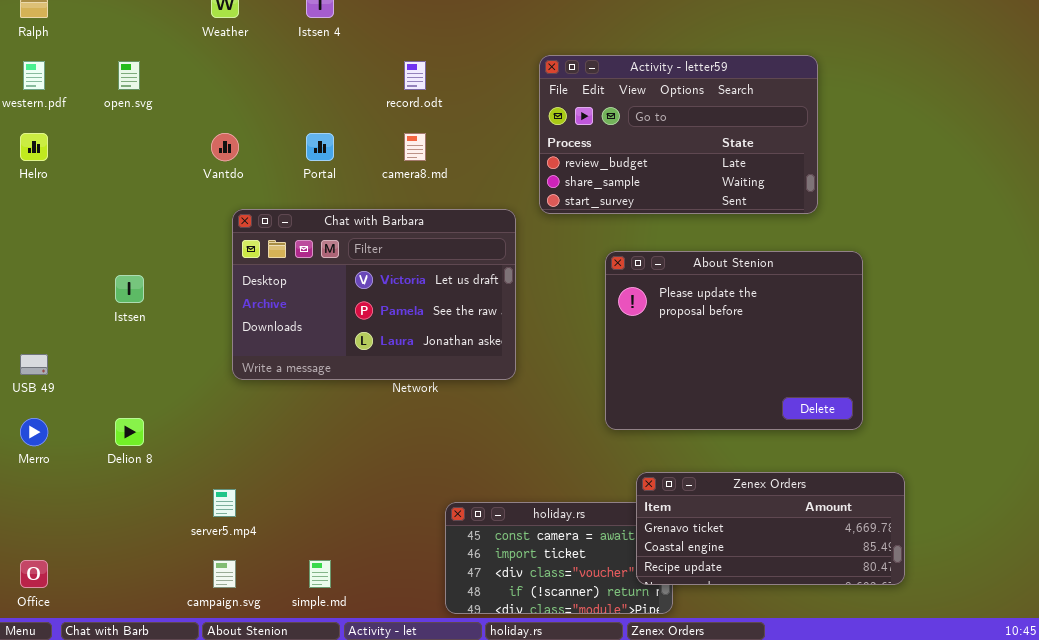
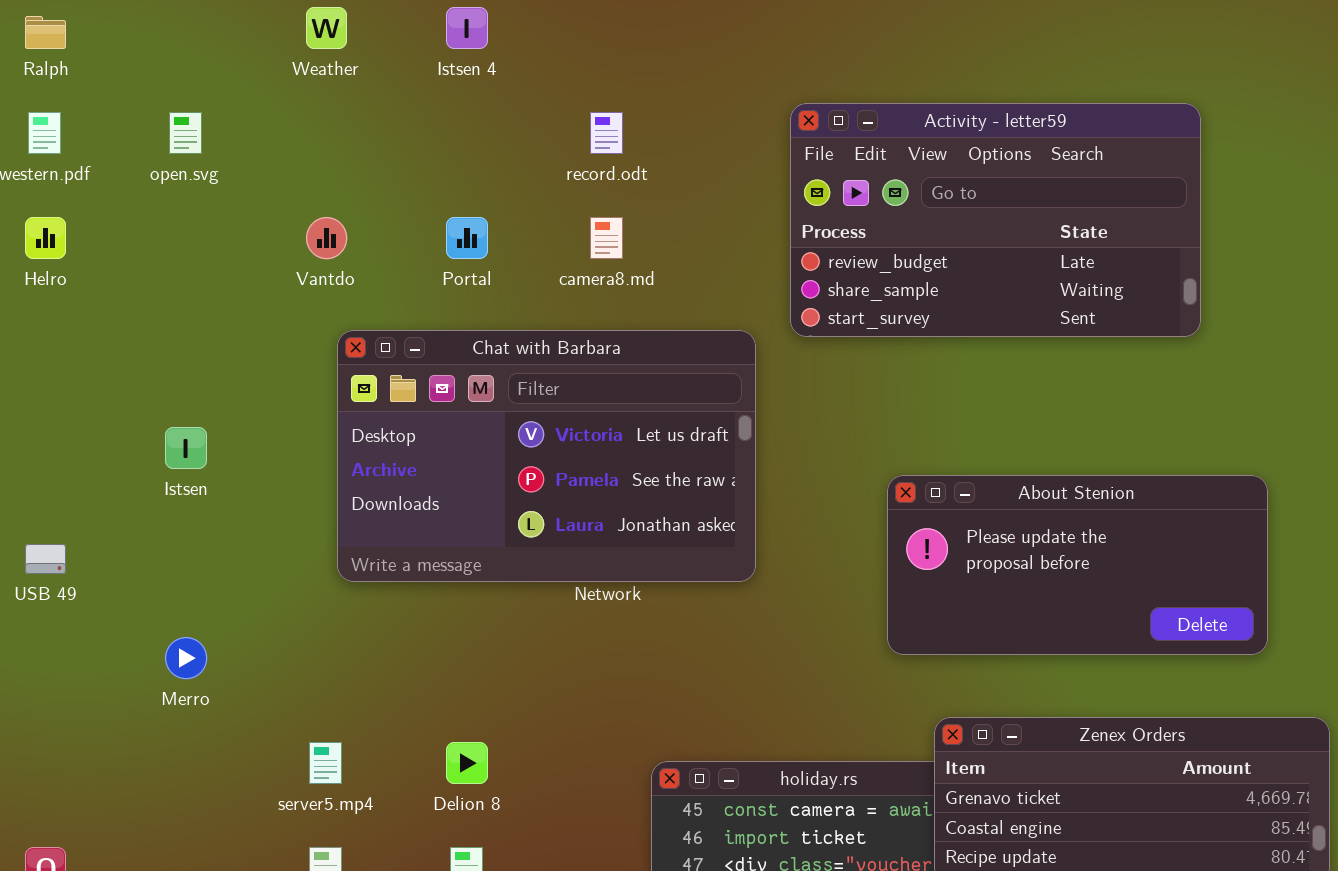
About Stenion: [605,251,863,430] -> [887,475,1268,655], resized
Merro: [20,418,48,446] -> [165,637,207,679], moved
Delion 8: [115,418,144,446] -> [446,742,488,784], moved

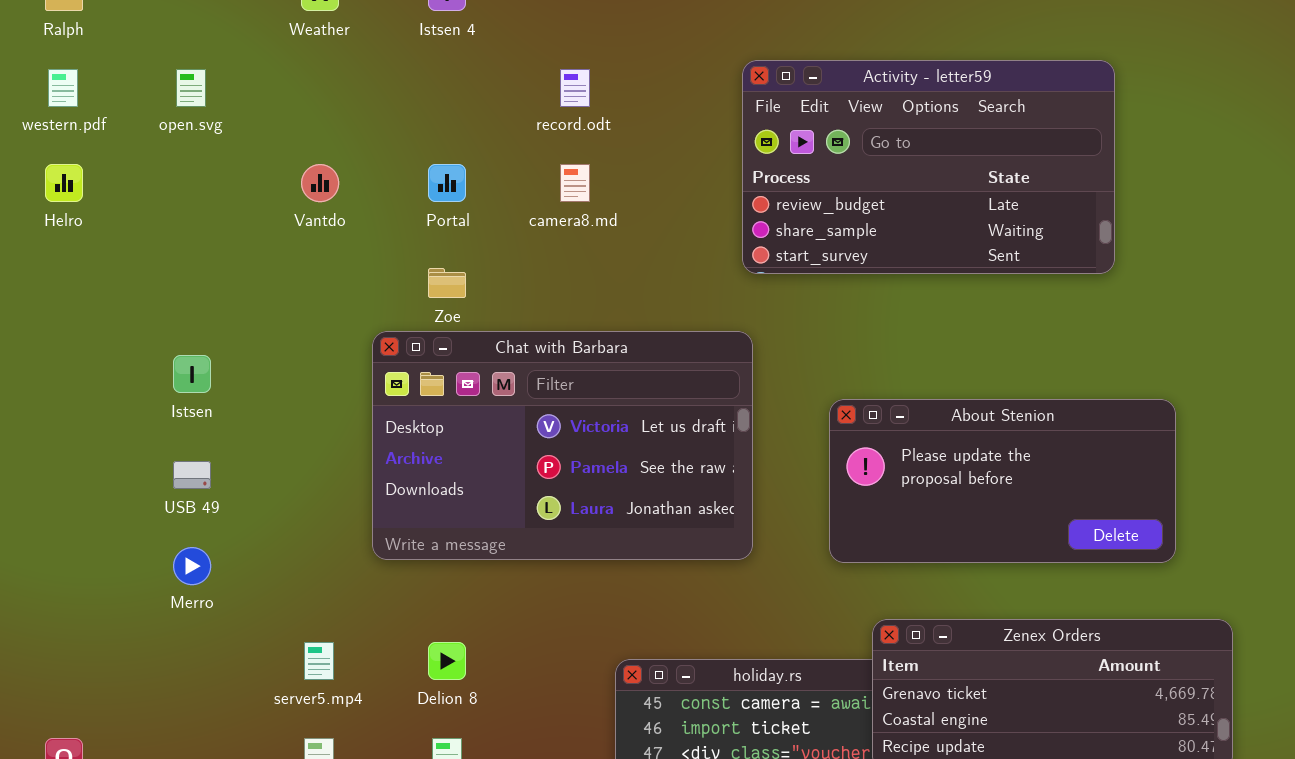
Chat with Barbara: [337,330,756,582] -> [372,331,753,560], moved
USB 49: [25,544,66,574] -> [173,461,211,489], moved

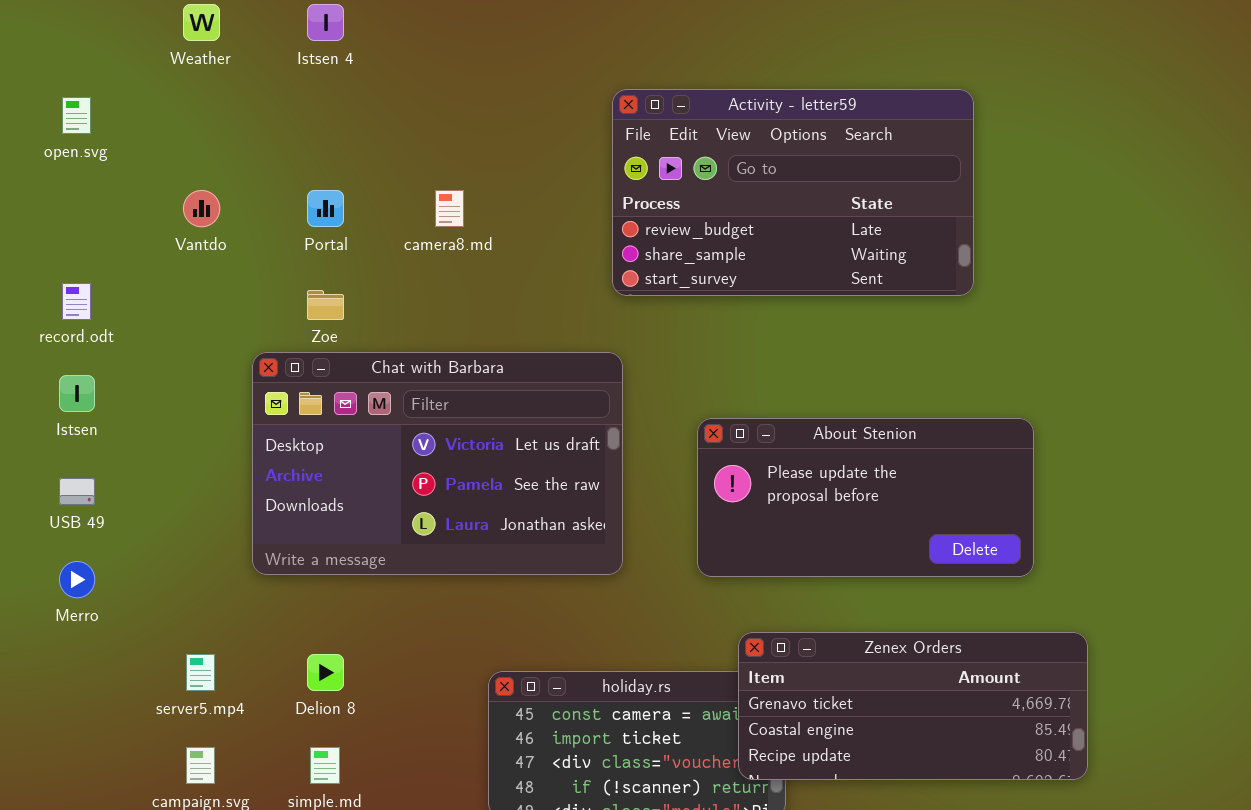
record.odt: [560,69,590,107] -> [62,283,91,320], moved

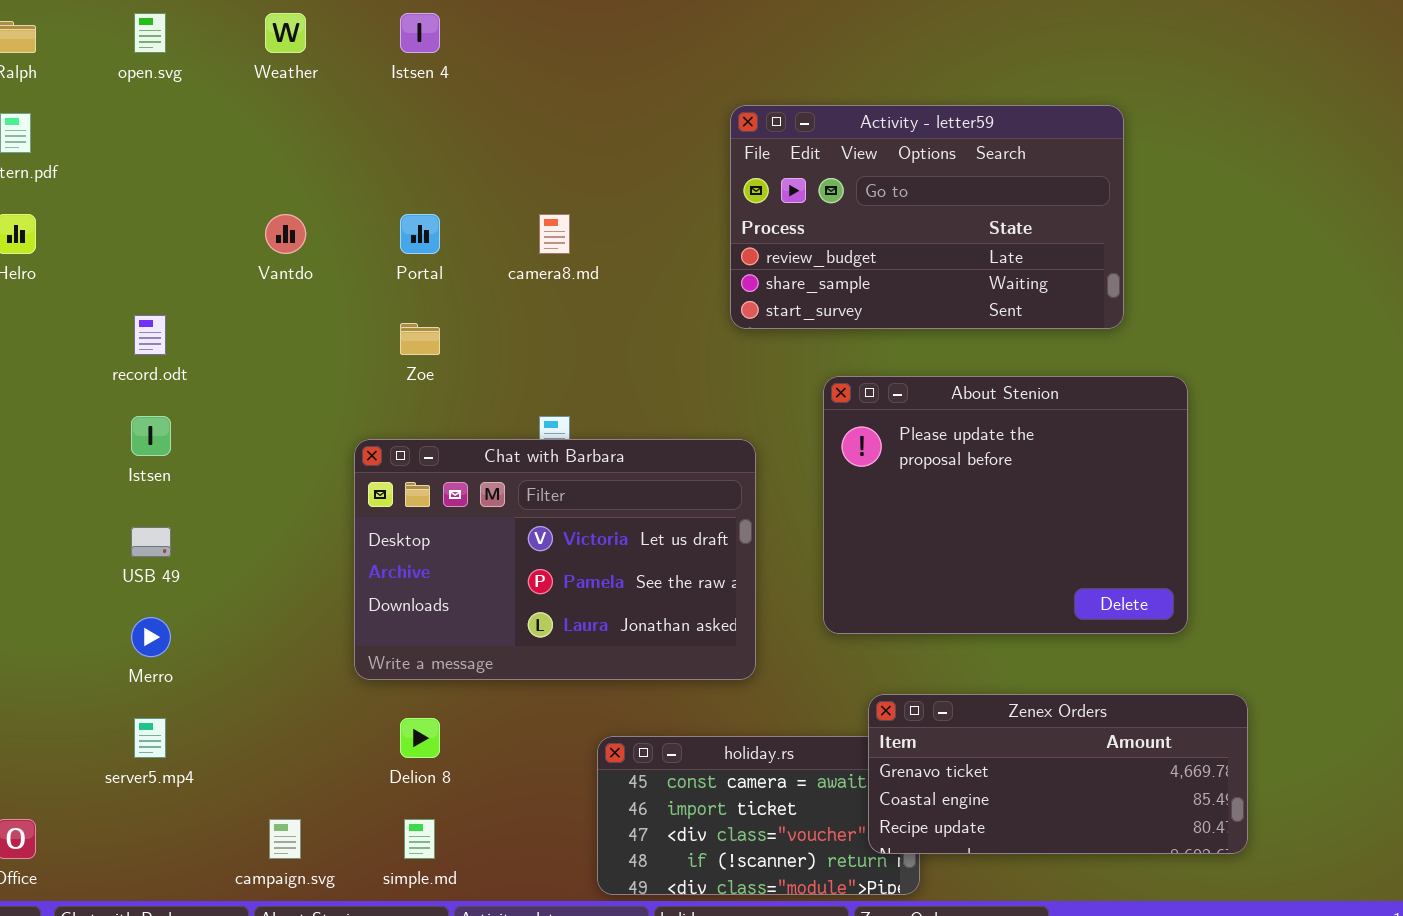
open.svg: [62,97,91,134] -> [134,13,166,53], moved
Chat with Barbara: [252,352,623,575] -> [354,439,756,680], moved
About Stenion: [697,418,1034,577] -> [823,376,1188,634], resized
server5.mp4: [186,654,215,691] -> [134,718,166,758], moved

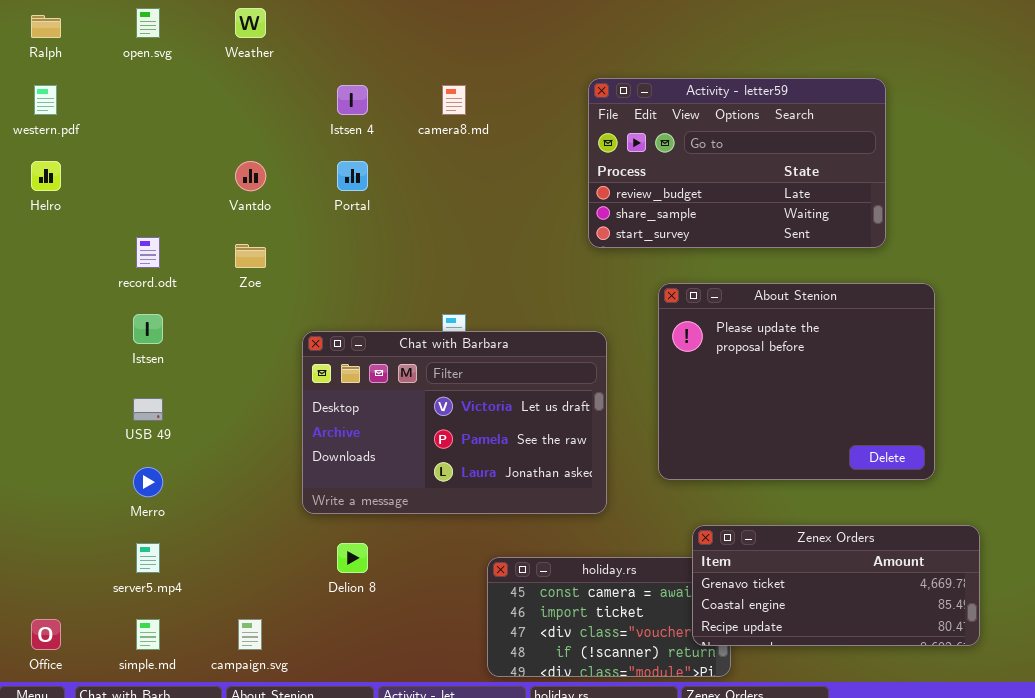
Istsen 4: [400,13,440,53] -> [337,85,368,115], moved
camera8.md: [539,214,570,254] -> [442,85,466,115], moved
Zoe: [400,323,440,355] -> [235,244,266,268], moved
simple.md: [404,819,435,859] -> [136,619,160,650], moved

